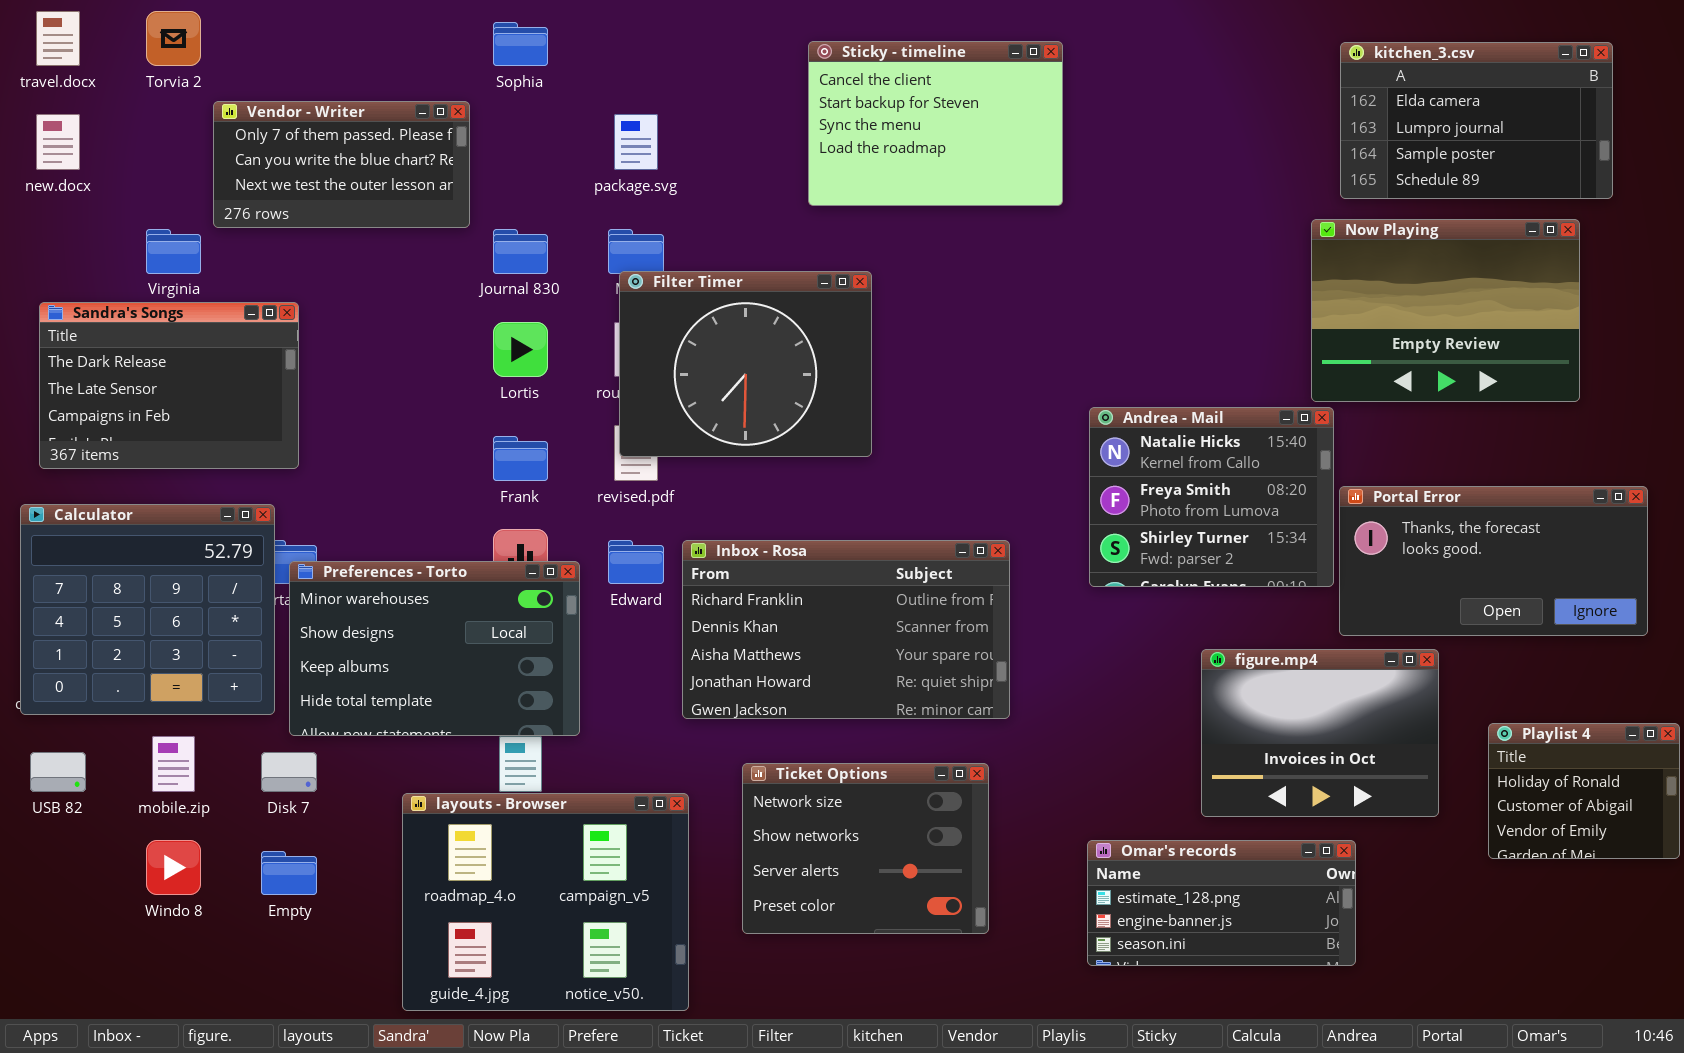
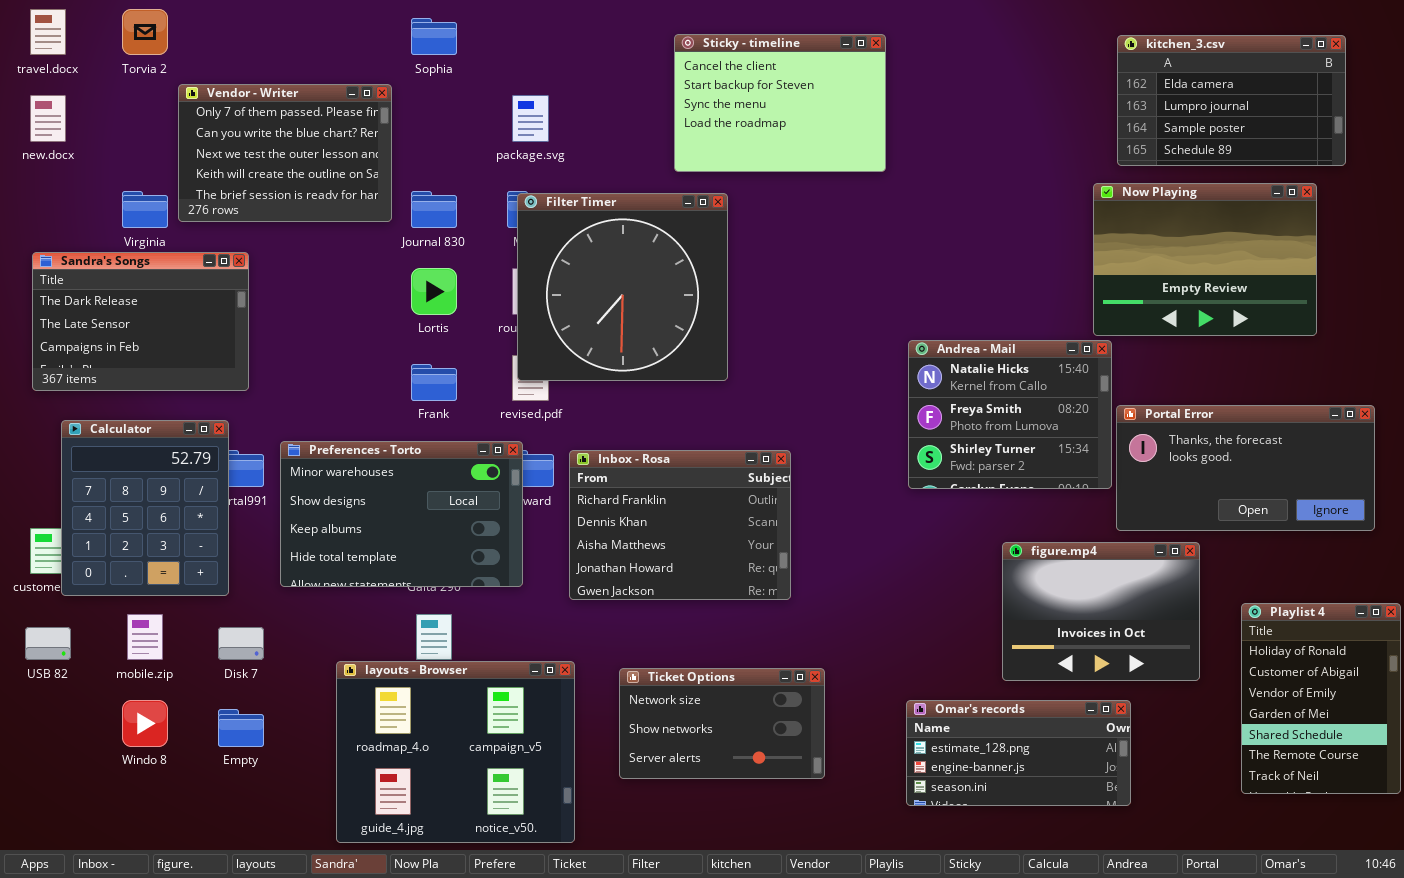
Vendor - Writer: [213,101,470,228] -> [178,84,392,222], resized
Filter Timer: [619,271,872,457] -> [517,193,728,381], resized
Calculator: [20,504,275,715] -> [61,420,229,596], resized
Inbox - Rosa: [682,540,1010,719] -> [569,450,791,600], resized
Preferences - Torto: [289,561,580,736] -> [280,441,523,587], moved
Playlist 4: [1488,723,1680,859] -> [1241,603,1401,794], resized
Ticket Options: [742,763,989,934] -> [619,668,825,779], resized

